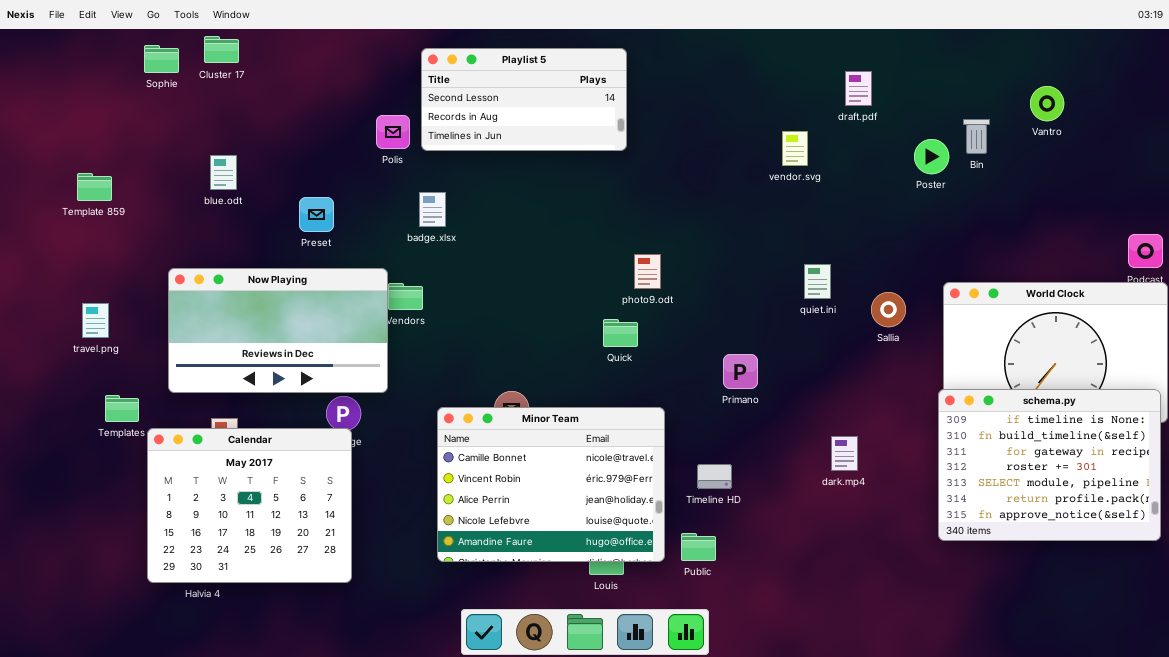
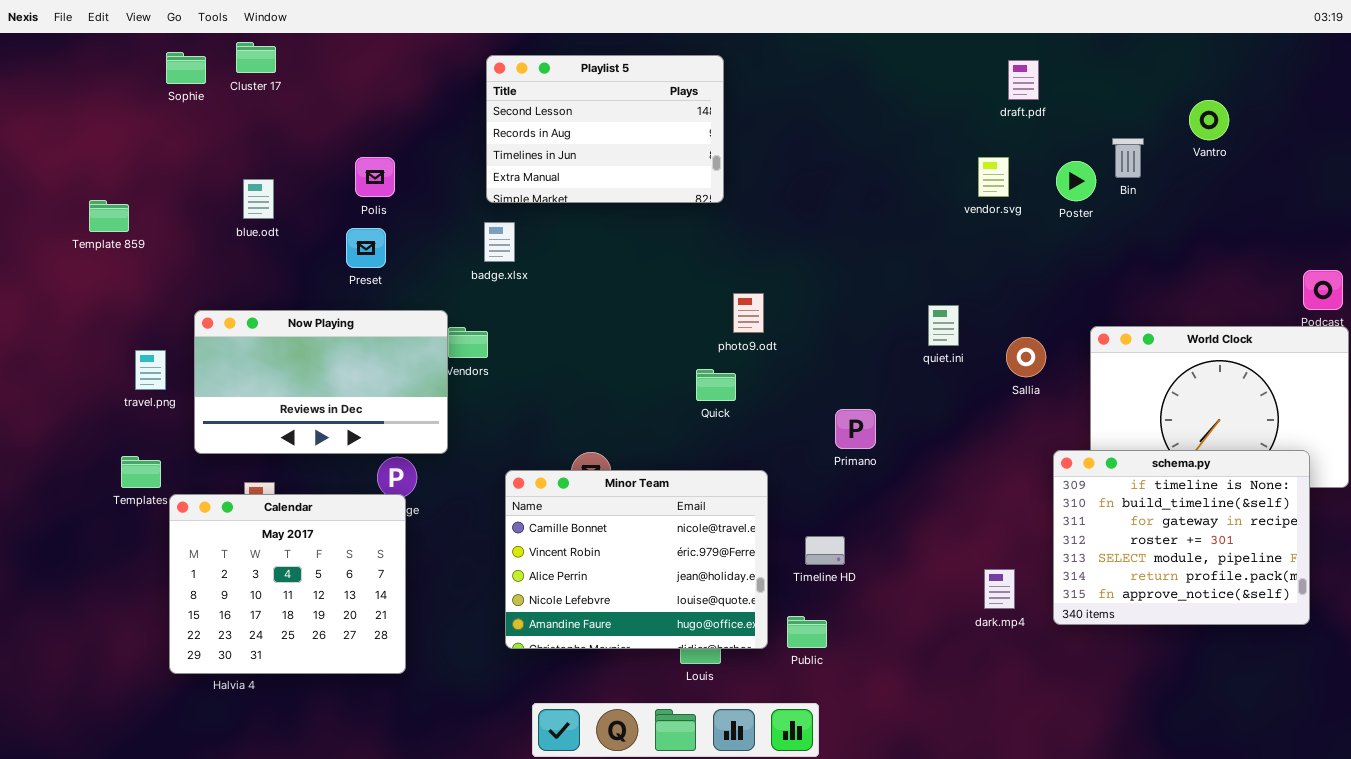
Playlist 5: [421,48,627,151] -> [486,55,724,203], resized
draft.pdf: [845,71,872,106] -> [1008,60,1039,100], moved
Polis: [376,115,410,149] -> [355,157,395,197], moved
vendor.svg: [782,131,808,166] -> [978,157,1009,197], moved
travel.png: [82,303,109,338] -> [135,350,166,390], moved
schema.py: [938,389,1161,541] -> [1053,450,1310,625], moved
dark.mp4: [831,436,858,471] -> [984,569,1015,609], moved

